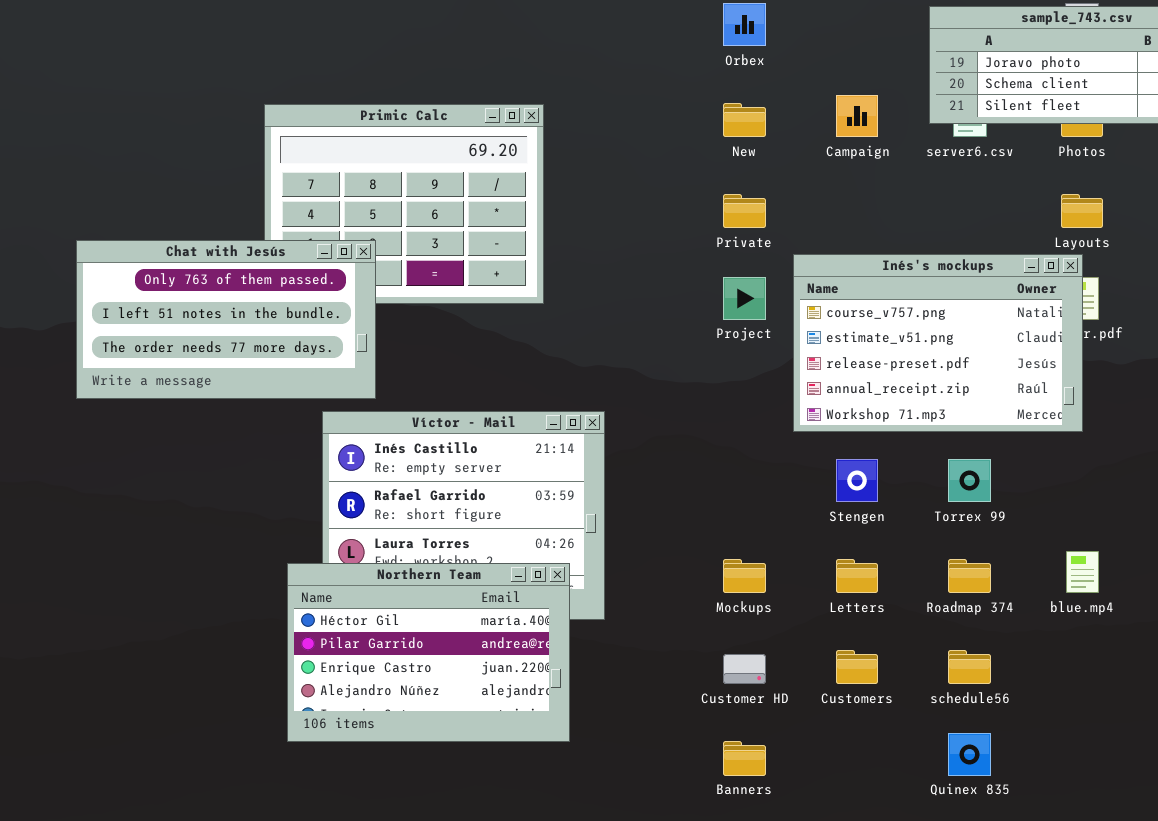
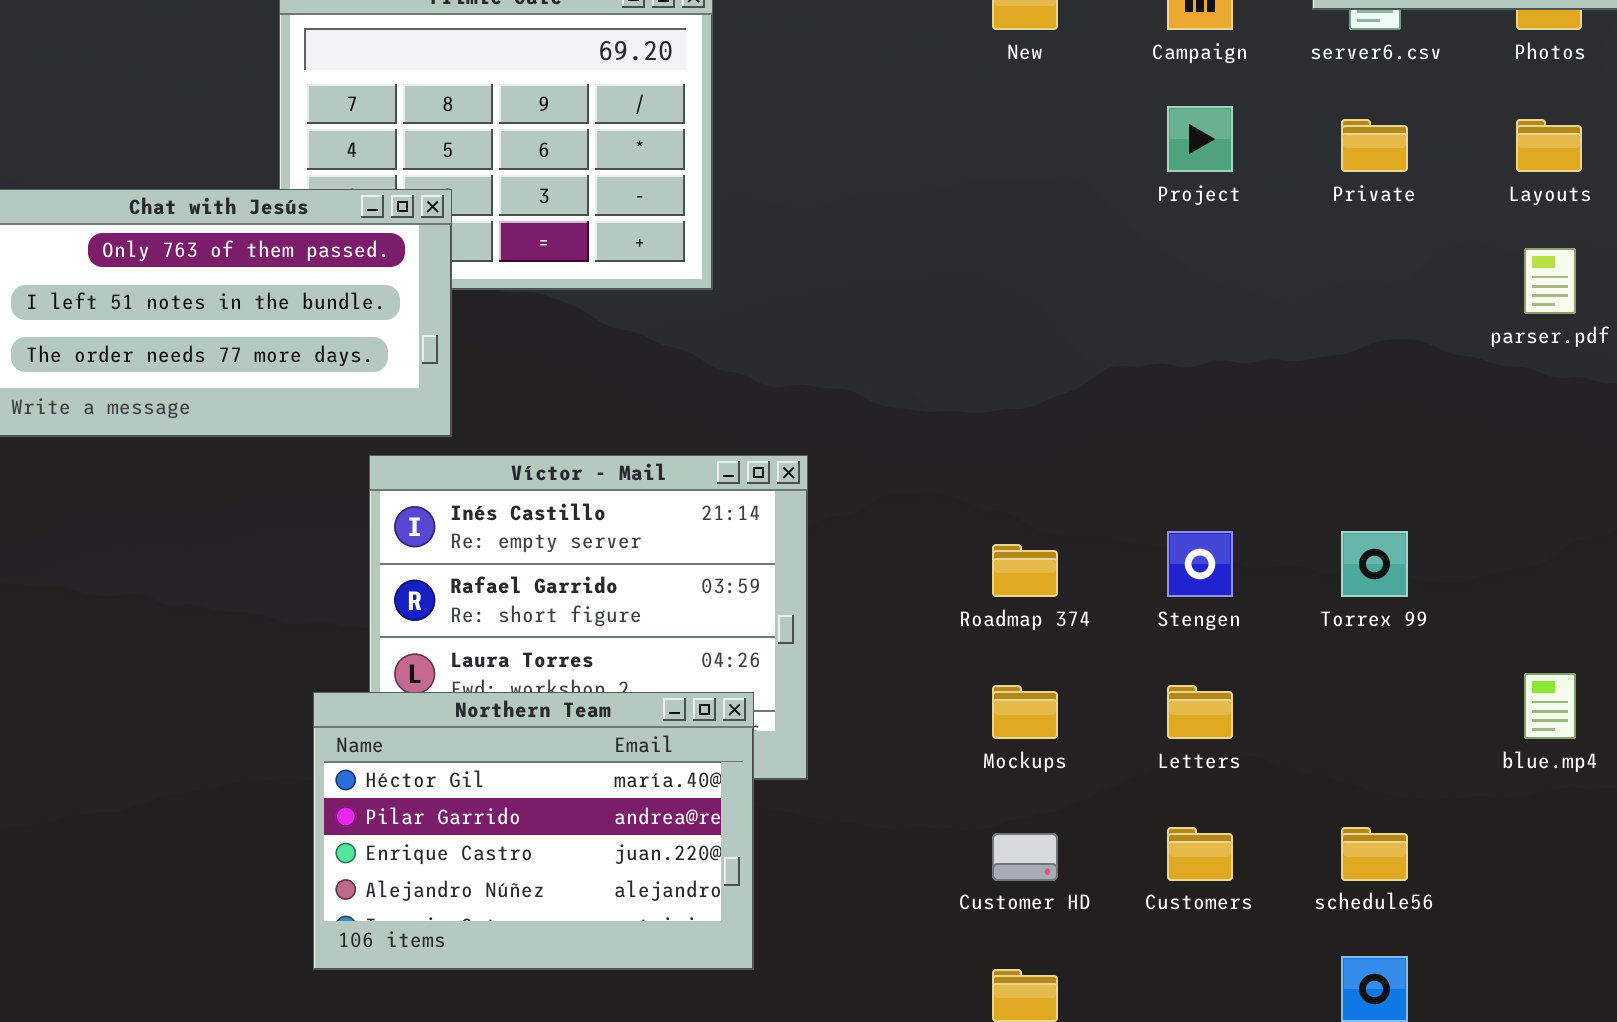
Private: [723,194,766,228] -> [1341,119,1408,172], moved
Inés's mockups: [793,254,1083,432] -> none, closed
Project: [723,277,766,320] -> [1167,106,1233,172], moved
Roadmap 374: [948,559,991,593] -> [992,544,1058,597], moved

